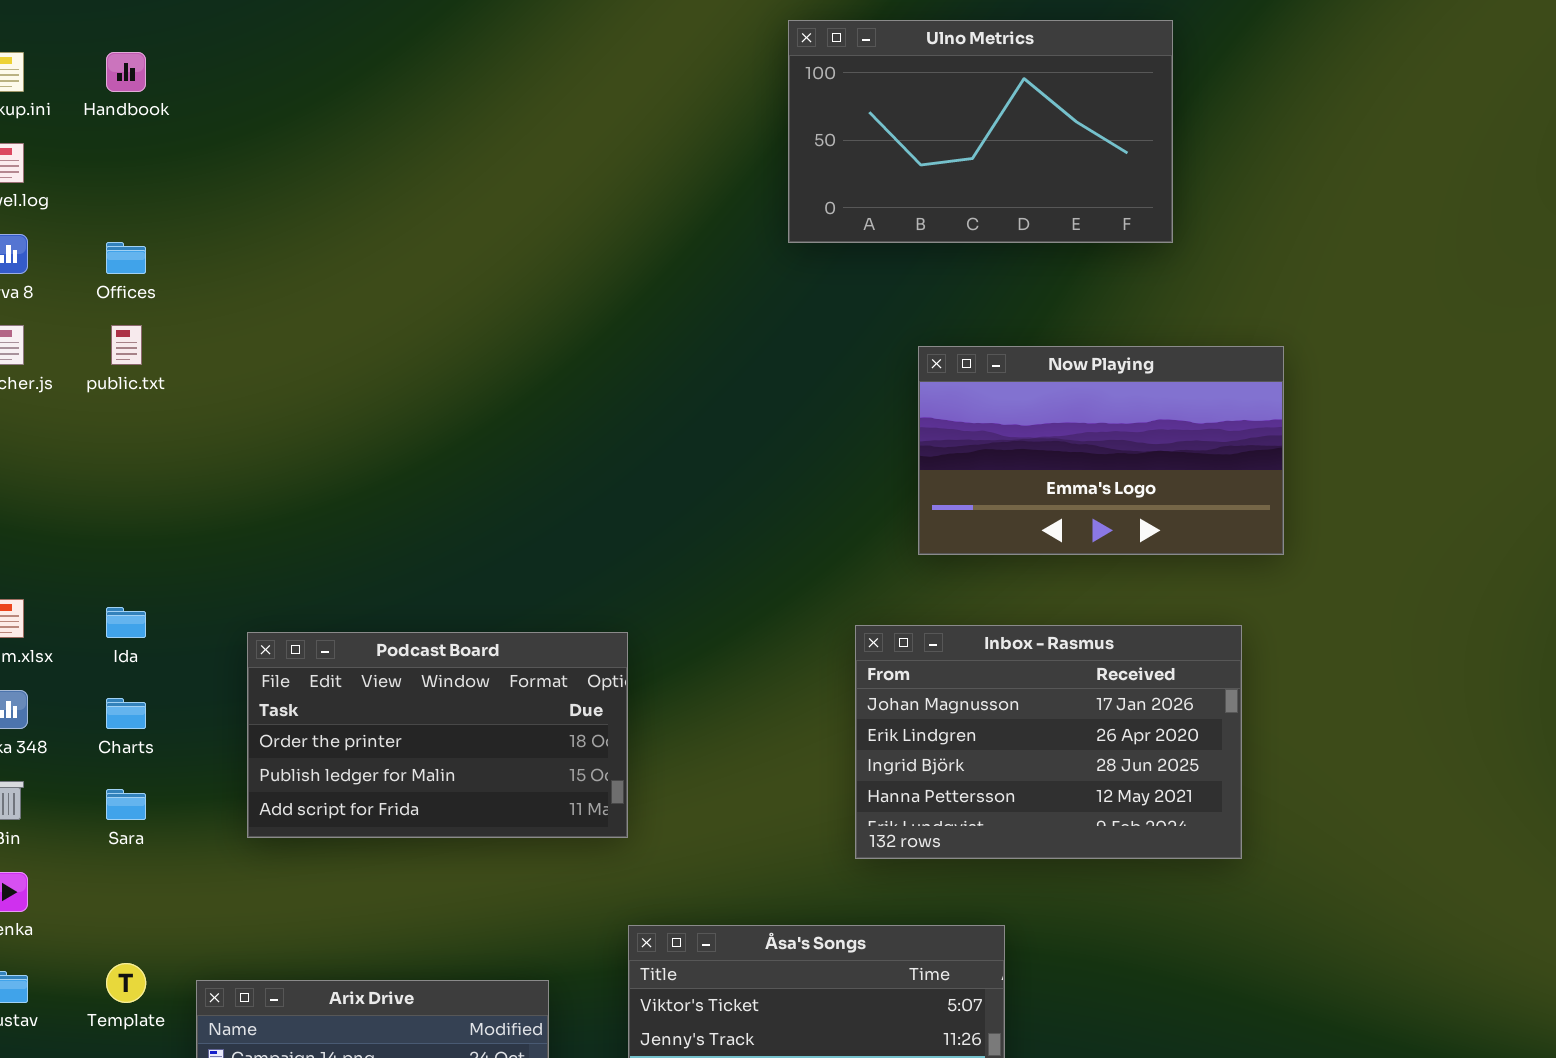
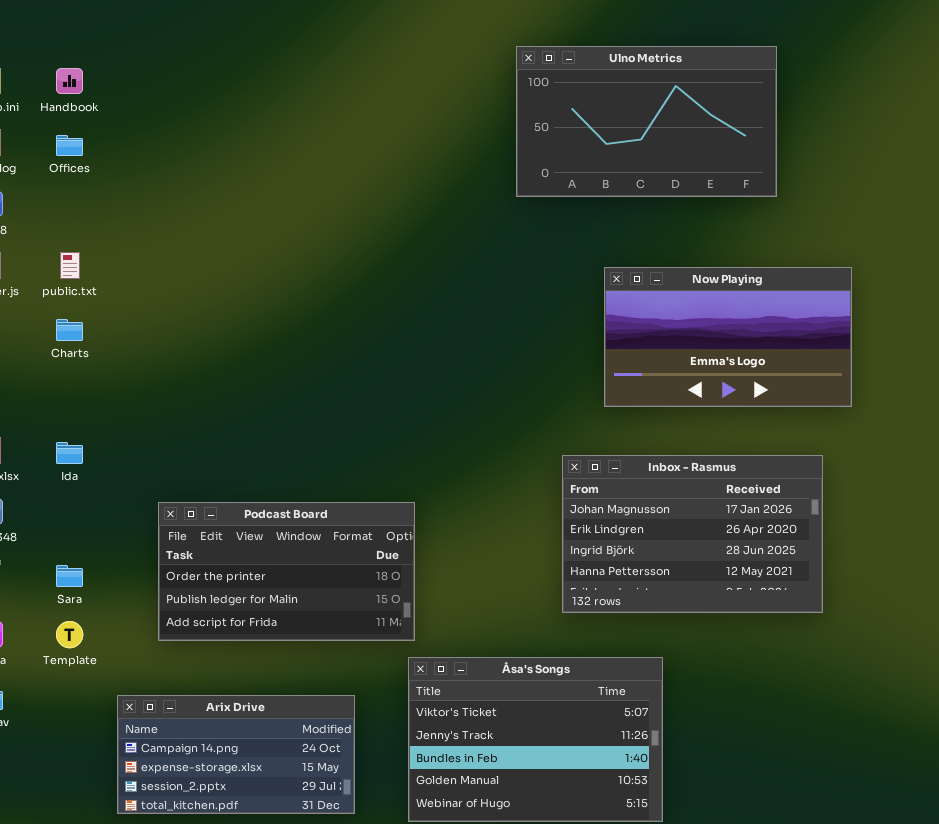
Offices: [106,242,146,274] -> [56,135,83,156], moved
Podcast Board: [247,632,628,838] -> [158,502,415,641], moved
Charts: [106,698,146,729] -> [56,319,83,341], moved
Template: [106,963,146,1003] -> [56,621,83,648], moved

